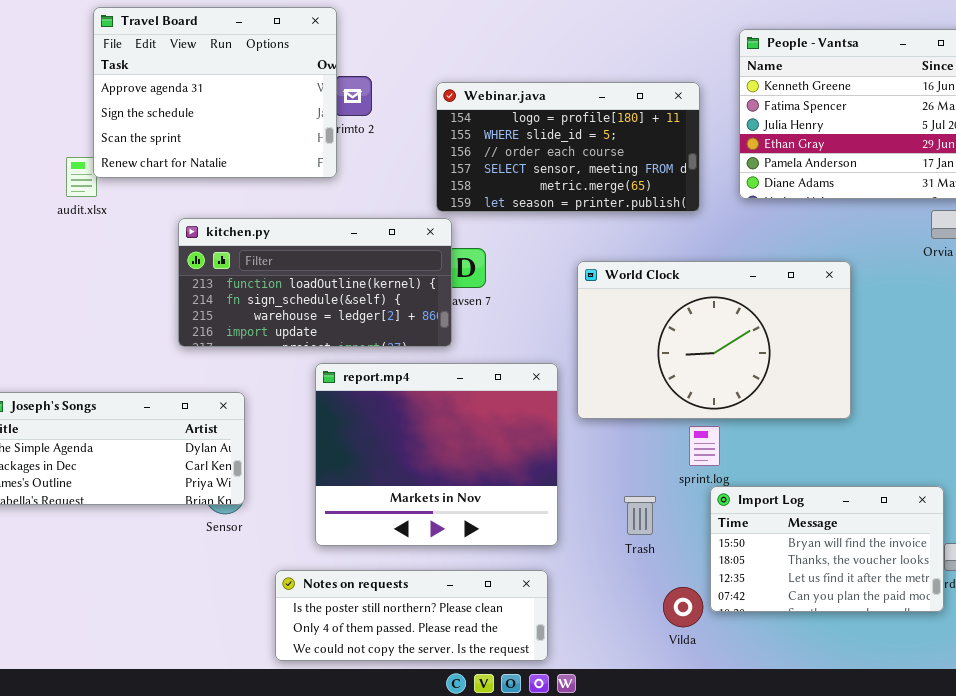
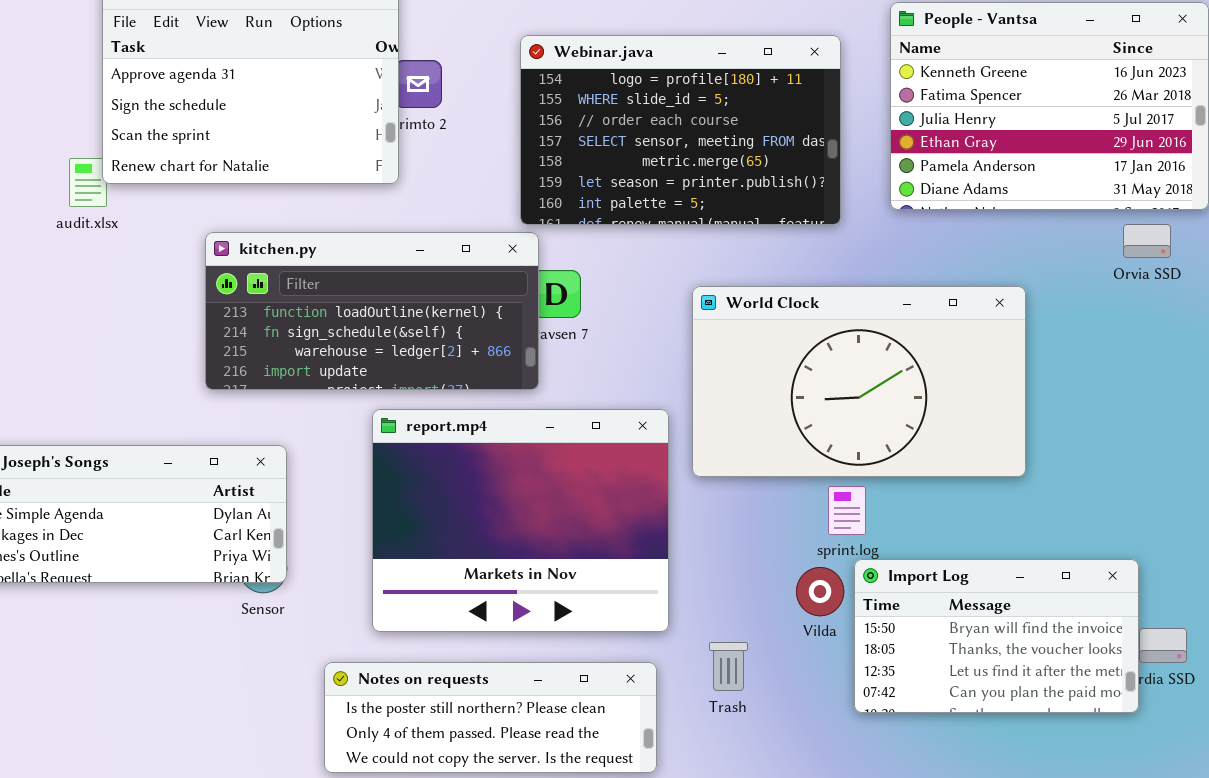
Webinar.java: [436,82,700,212] -> [520,35,841,225], resized
Trash: [624,496,656,535] -> [709,642,748,691], moved
Vilda: [663,587,703,627] -> [796,567,844,616], moved

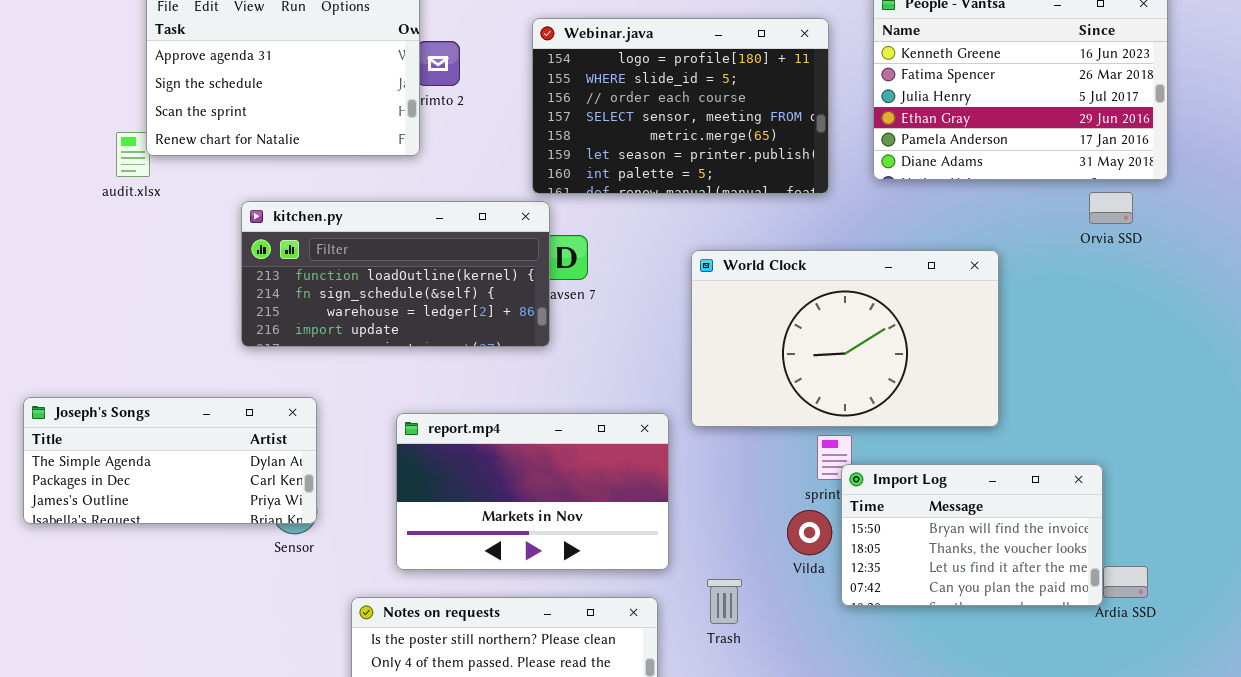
report.mp4: [372,409,669,632] -> [396,413,669,570], resized
Import Log: [854,559,1139,713] -> [841,464,1103,606], moved

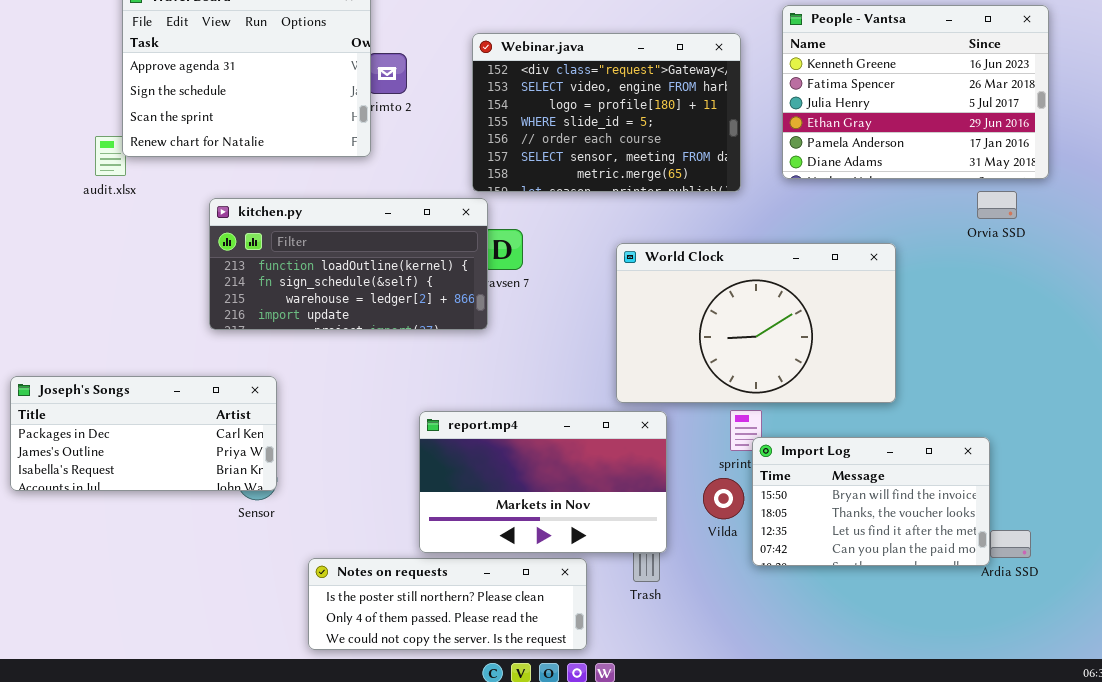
Webinar.java: [532,18,829,194] -> [472,33,741,192], scrolled up 2 rows
Joseph's Songs: [23,397,317,524] -> [10,376,277,491], scrolled down 1 row
report.mp4: [396,413,669,570] -> [419,411,667,553], moved

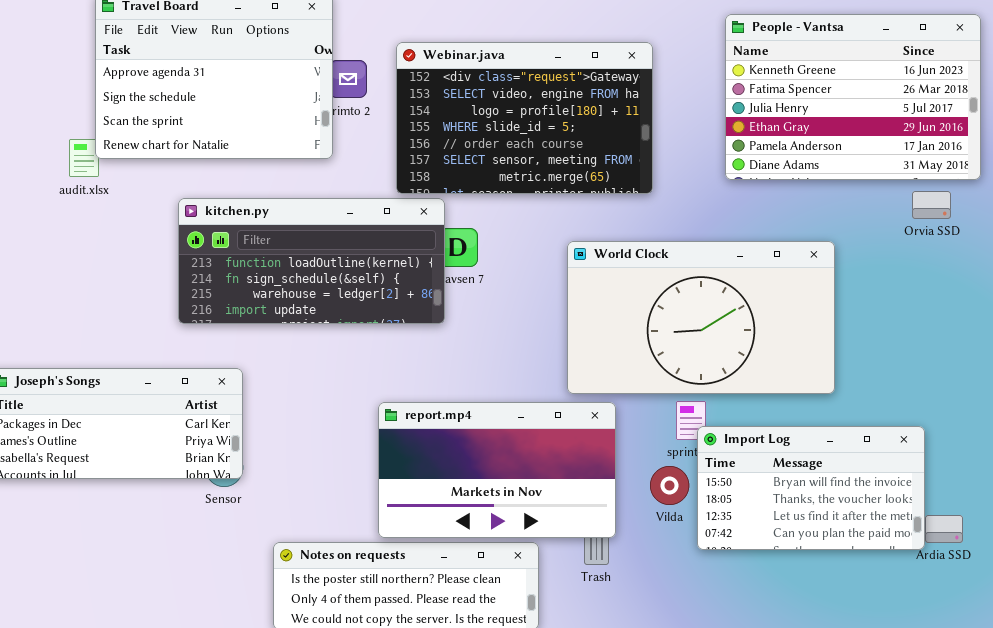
Webinar.java: [472,33,741,192] -> [396,42,653,194], moved

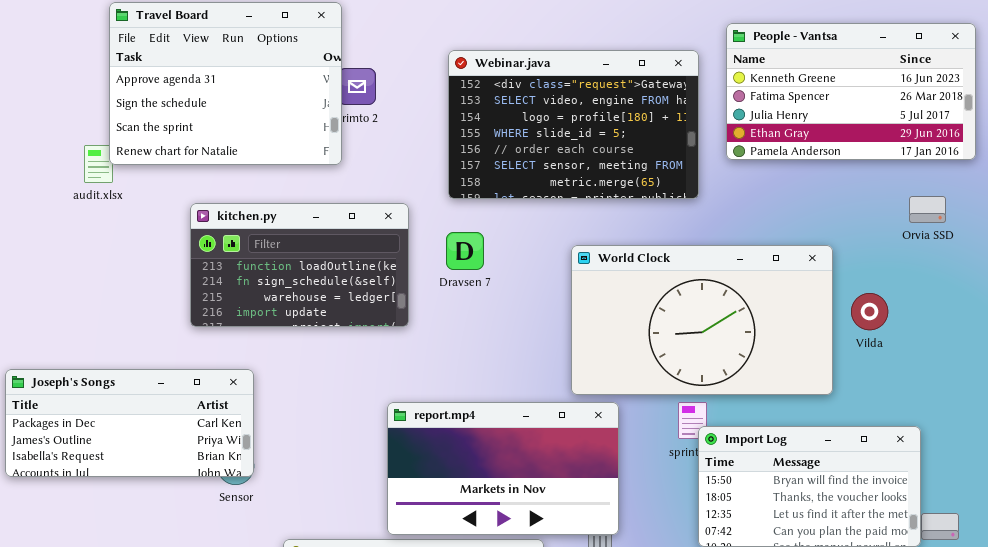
People - Vantsa: [725,14,981,180] -> [726,23,976,160], resized
Webinar.java: [396,42,653,194] -> [448,50,699,199], moved
kitchen.py: [178,198,445,324] -> [190,203,409,327], resized
Vilda: [650,466,689,505] -> [851,293,888,330], moved

